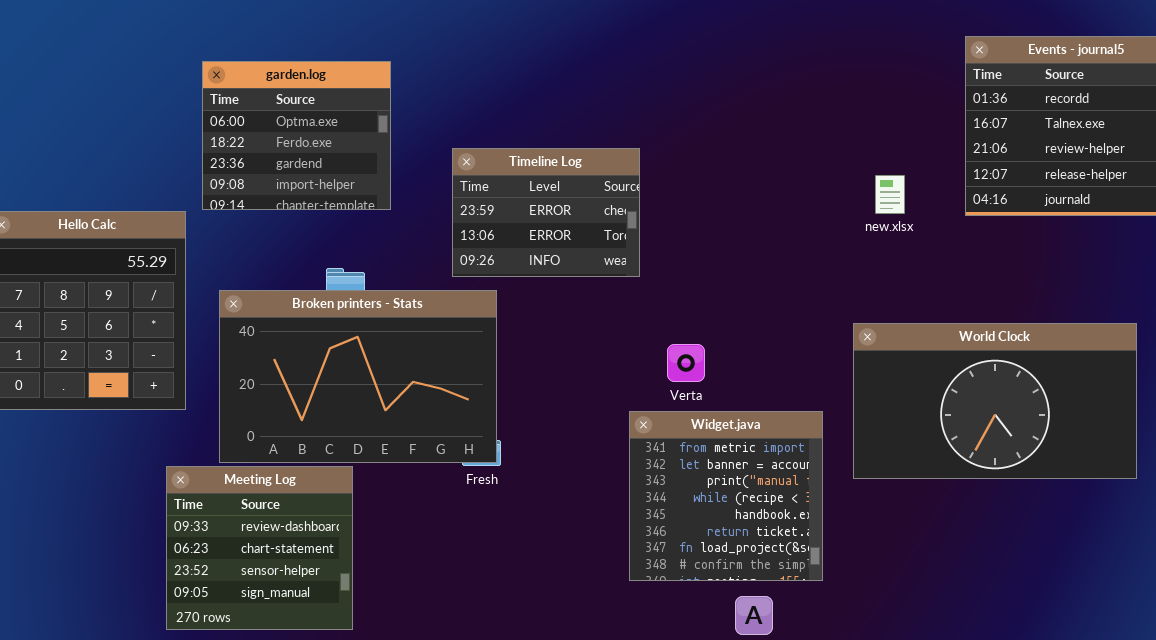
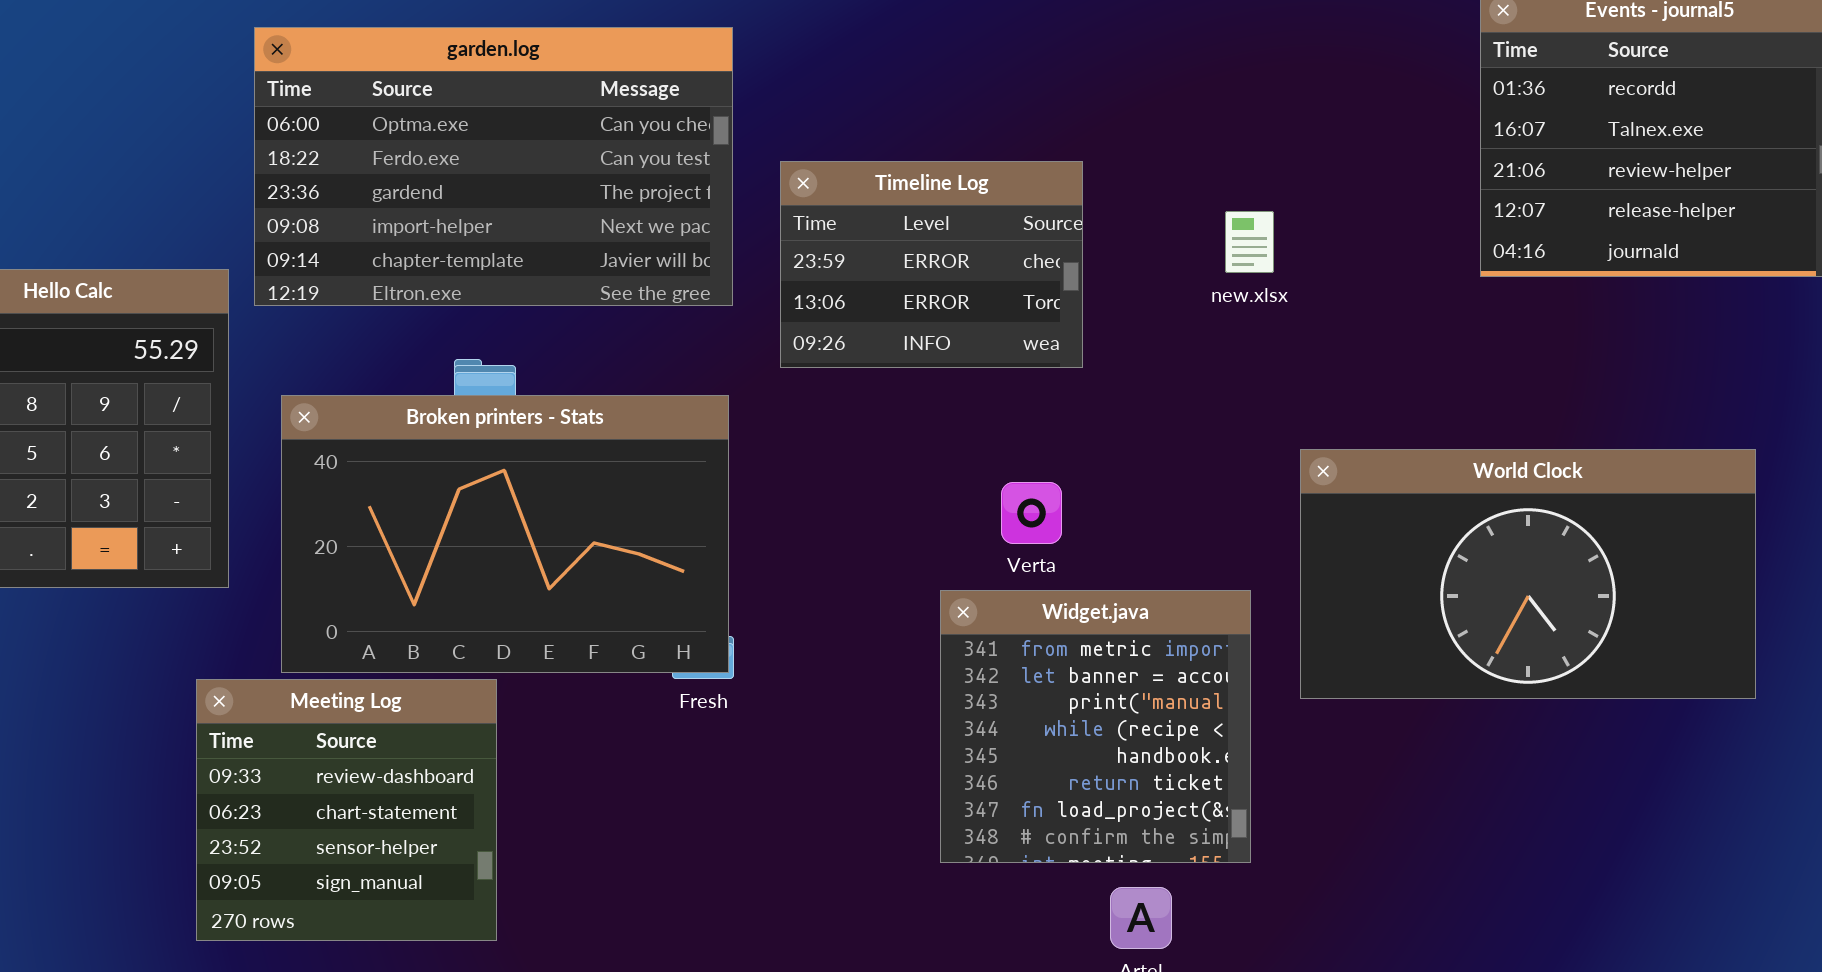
garden.log: [202,61,391,210] -> [254,27,733,306], resized
Timeline Log: [452,148,640,277] -> [780,161,1083,368], moved
new.xlsx: [875,175,905,214] -> [1225,211,1274,273], moved

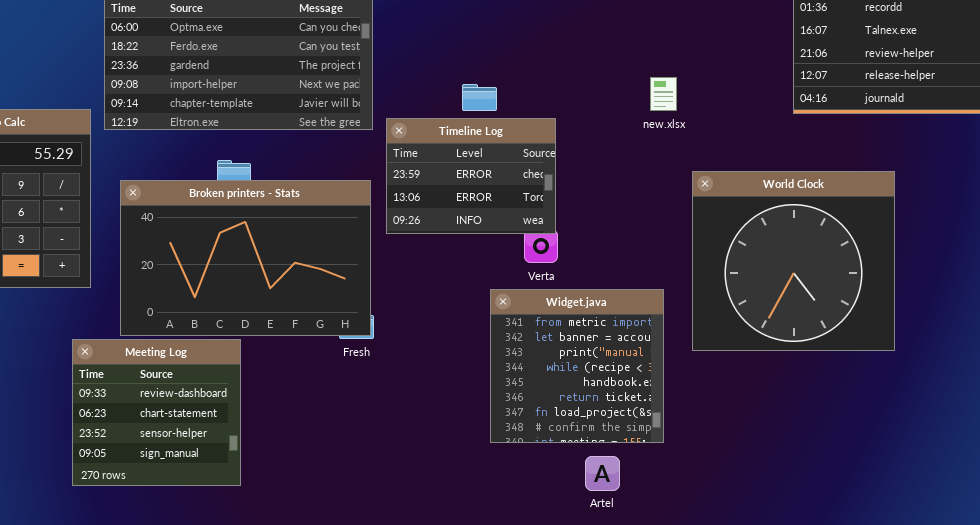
Timeline Log: [780,161,1083,368] -> [386,118,556,234], moved
World Clock: [1300,449,1756,699] -> [692,171,895,351], resized

